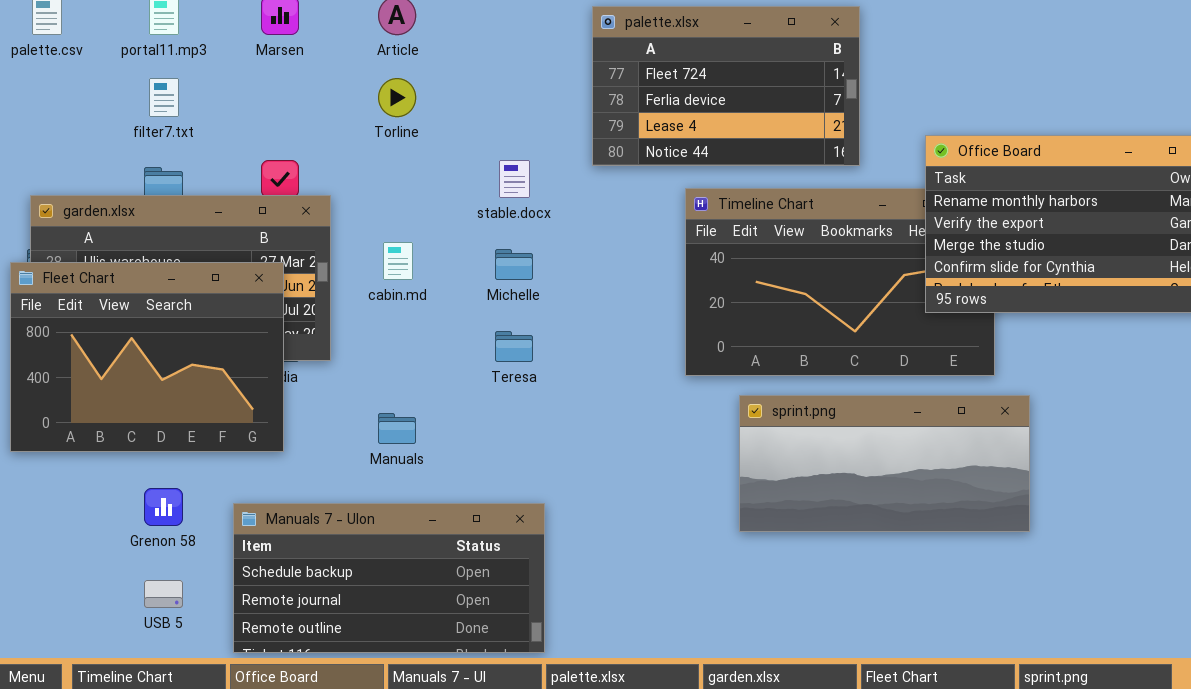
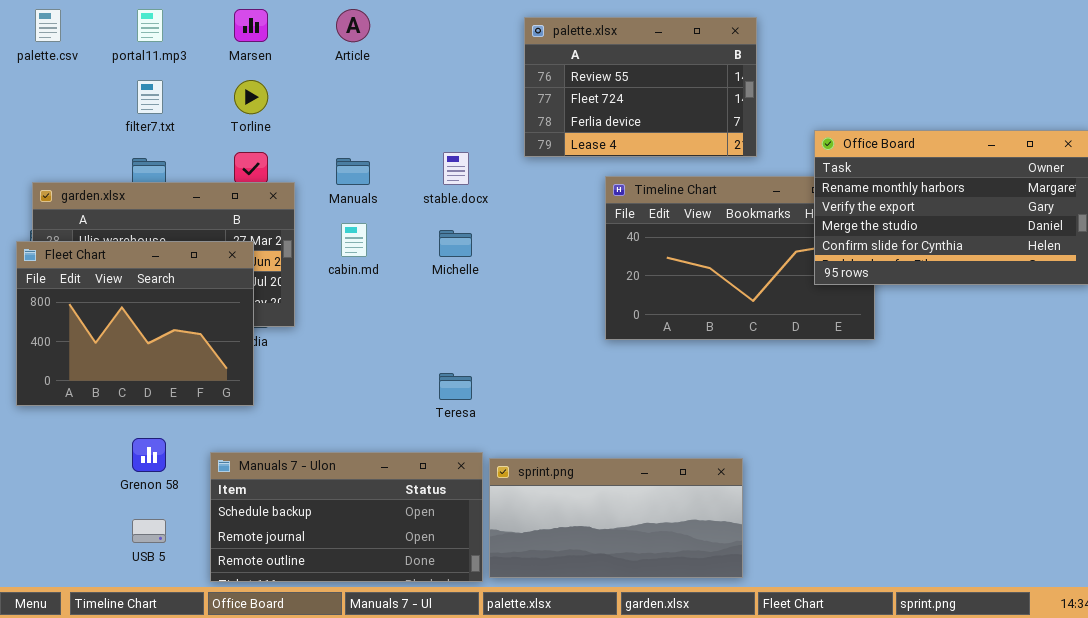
palette.xlsx: [592,6,860,166] -> [524,17,757,157], scrolled up 1 row
Torline: [378,78,416,117] -> [234,80,268,114], moved
Teresa: [495,331,533,362] -> [439,373,472,400], moved
sprint.png: [739,395,1030,532] -> [489,458,743,578], moved
Manuals: [378,413,416,444] -> [336,158,370,185], moved

